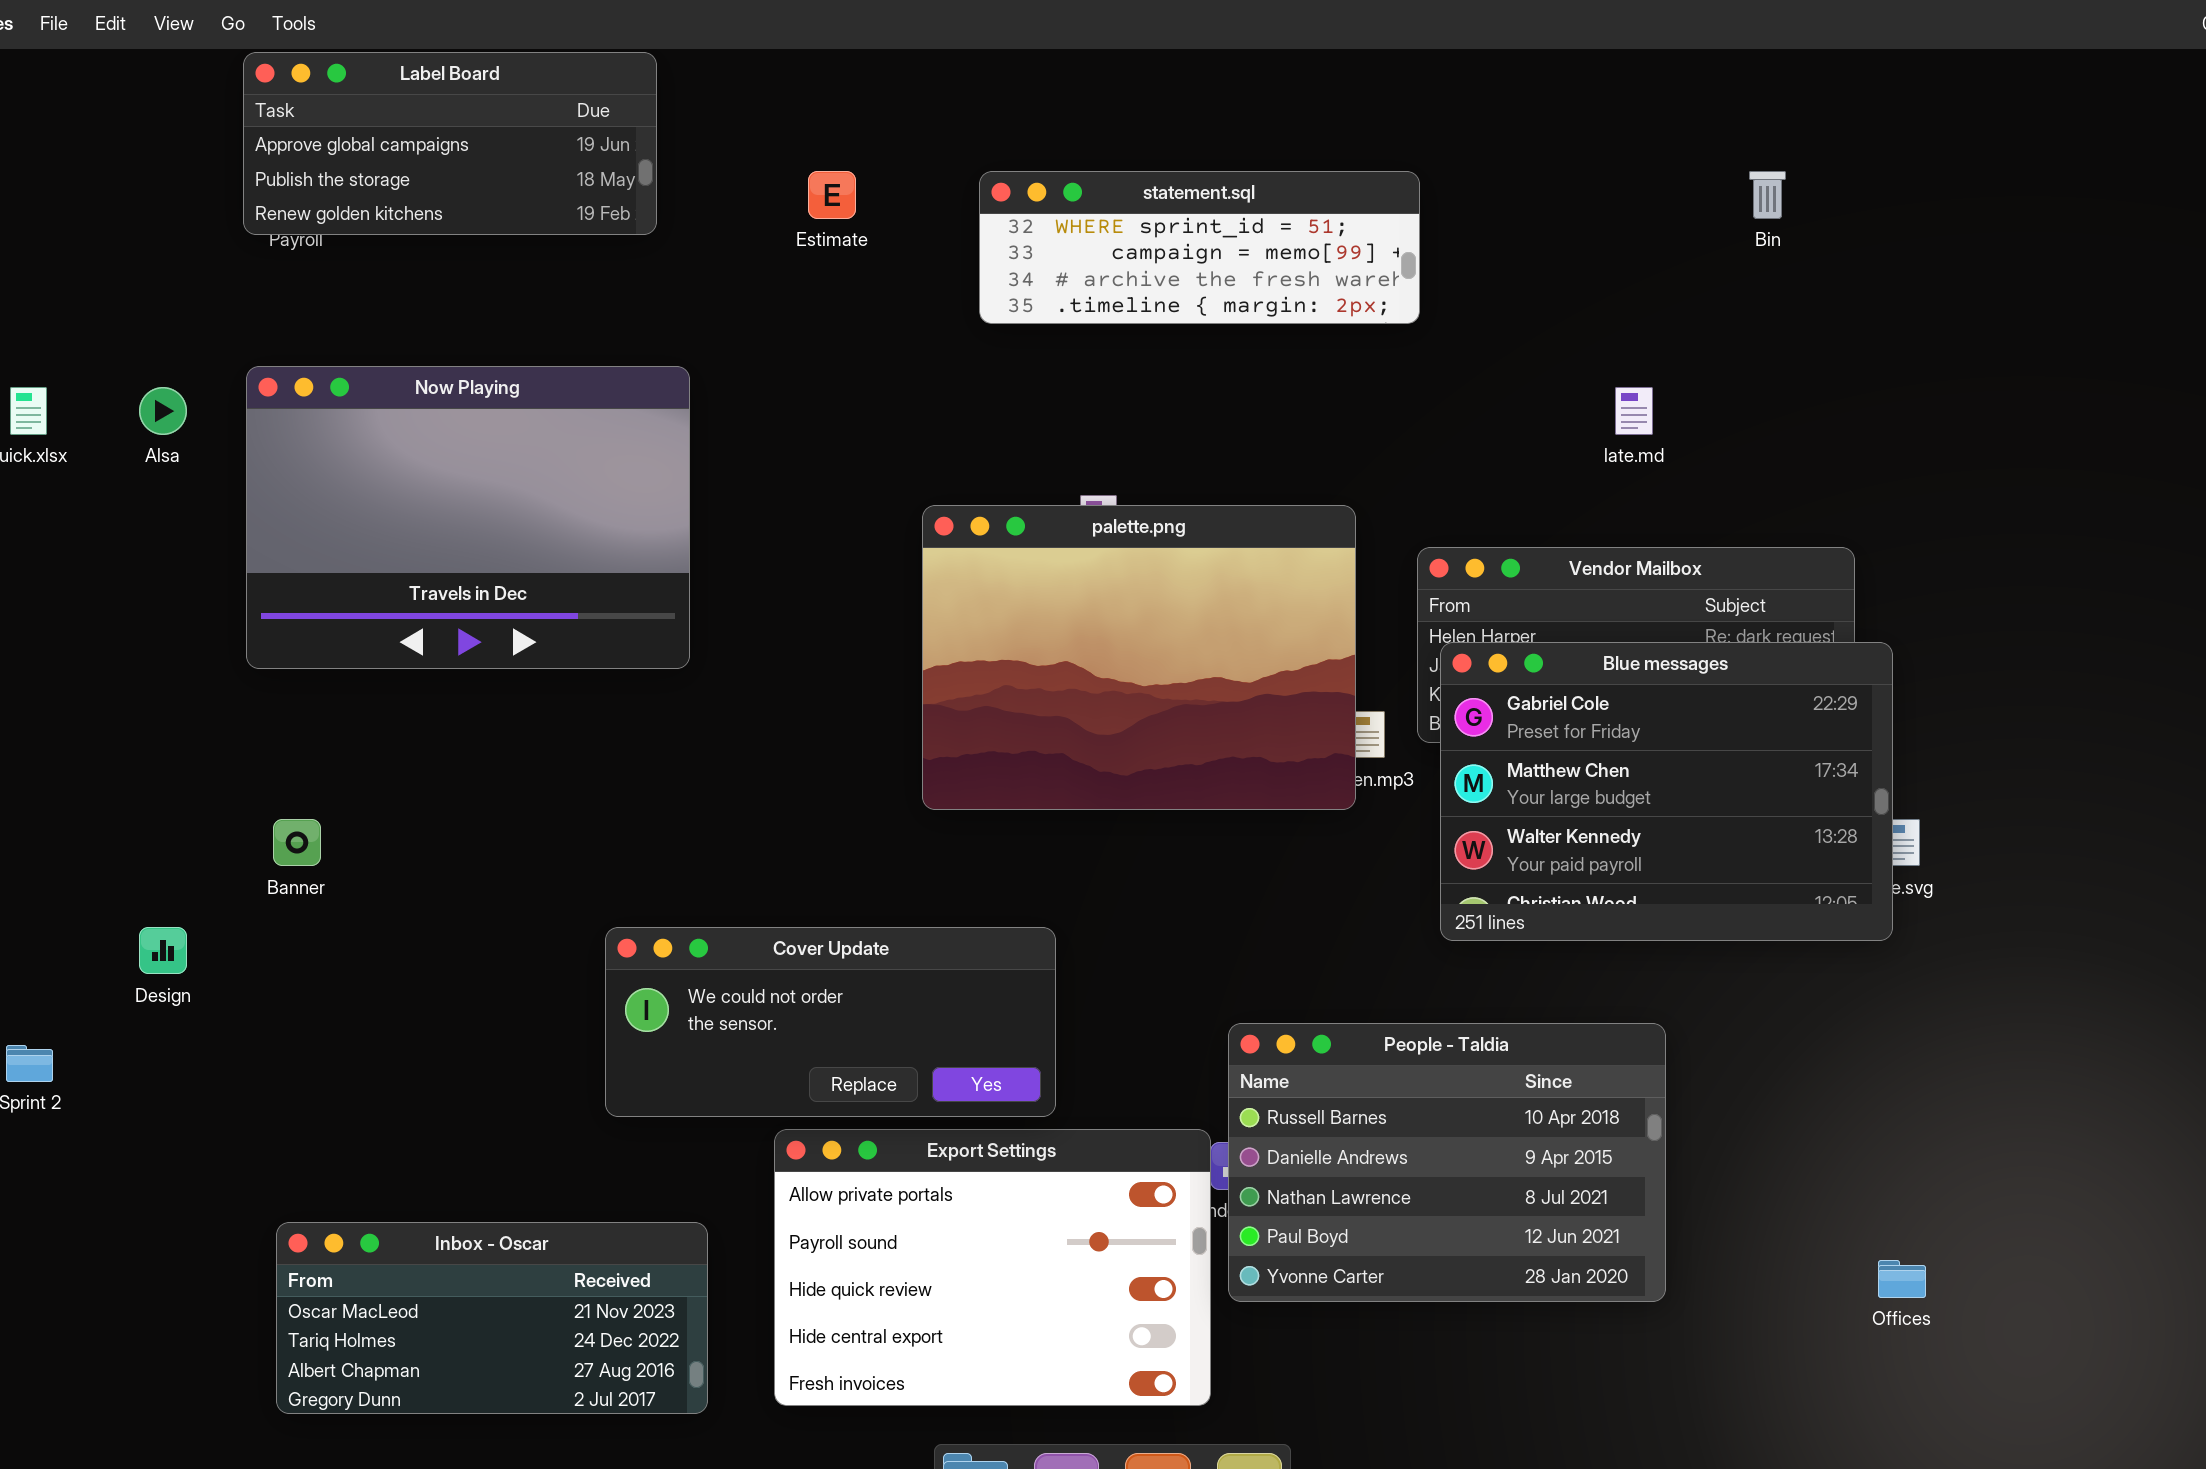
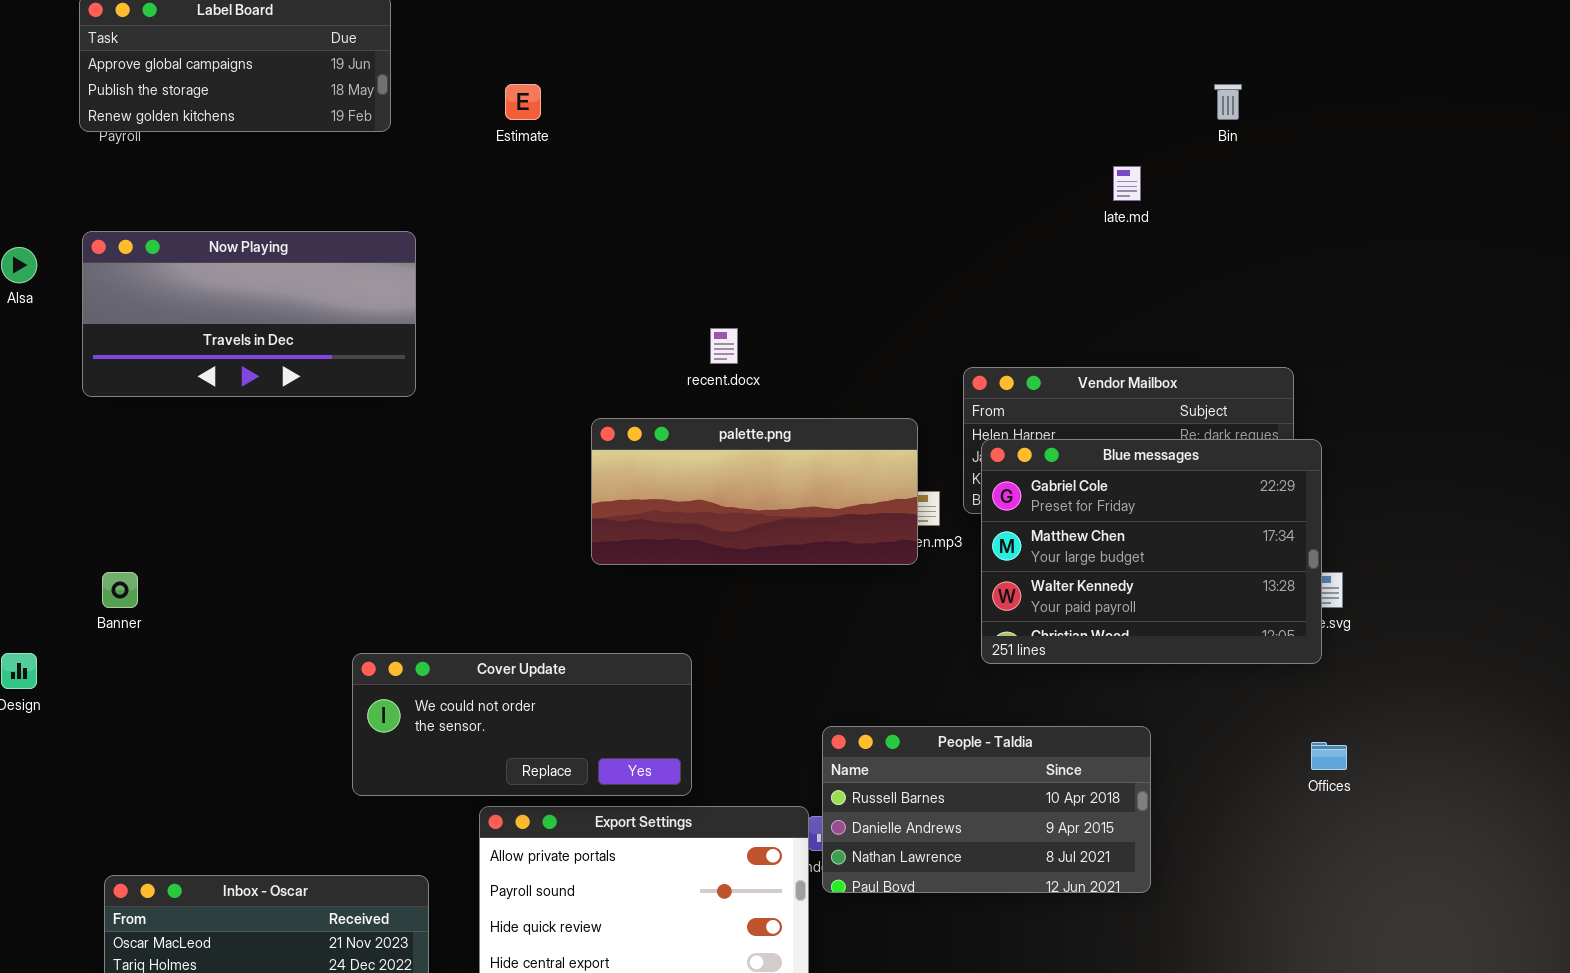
statement.sql: [979,171,1420,324] -> none, closed
Now Playing: [246,366,690,669] -> [82,231,416,397], resized
late.md: [1615,387,1653,435] -> [1113,166,1141,201], moved
palette.png: [922,505,1356,810] -> [591,418,918,565], resized
People - Taldia: [1228,1023,1666,1302] -> [822,726,1151,893], resized
Offices: [1878,1260,1926,1298] -> [1311,742,1347,770], moved

